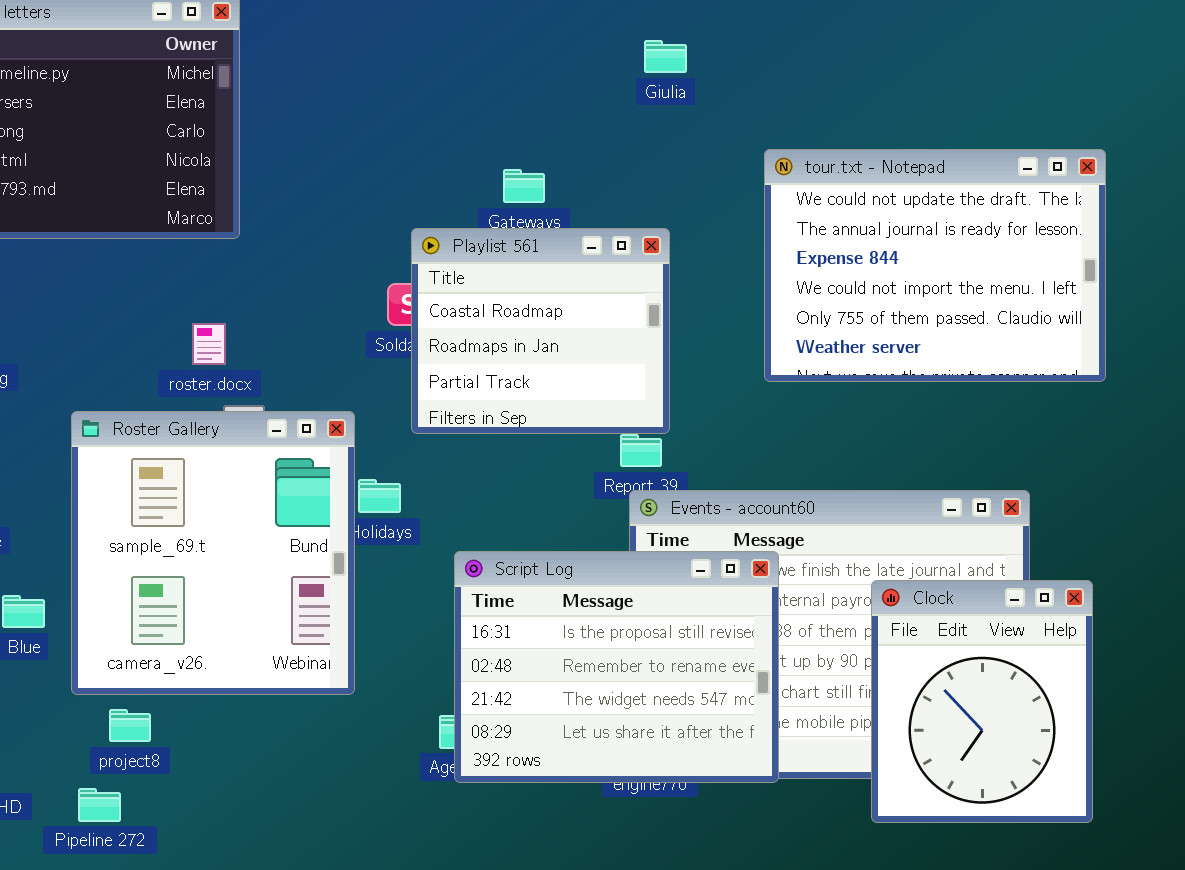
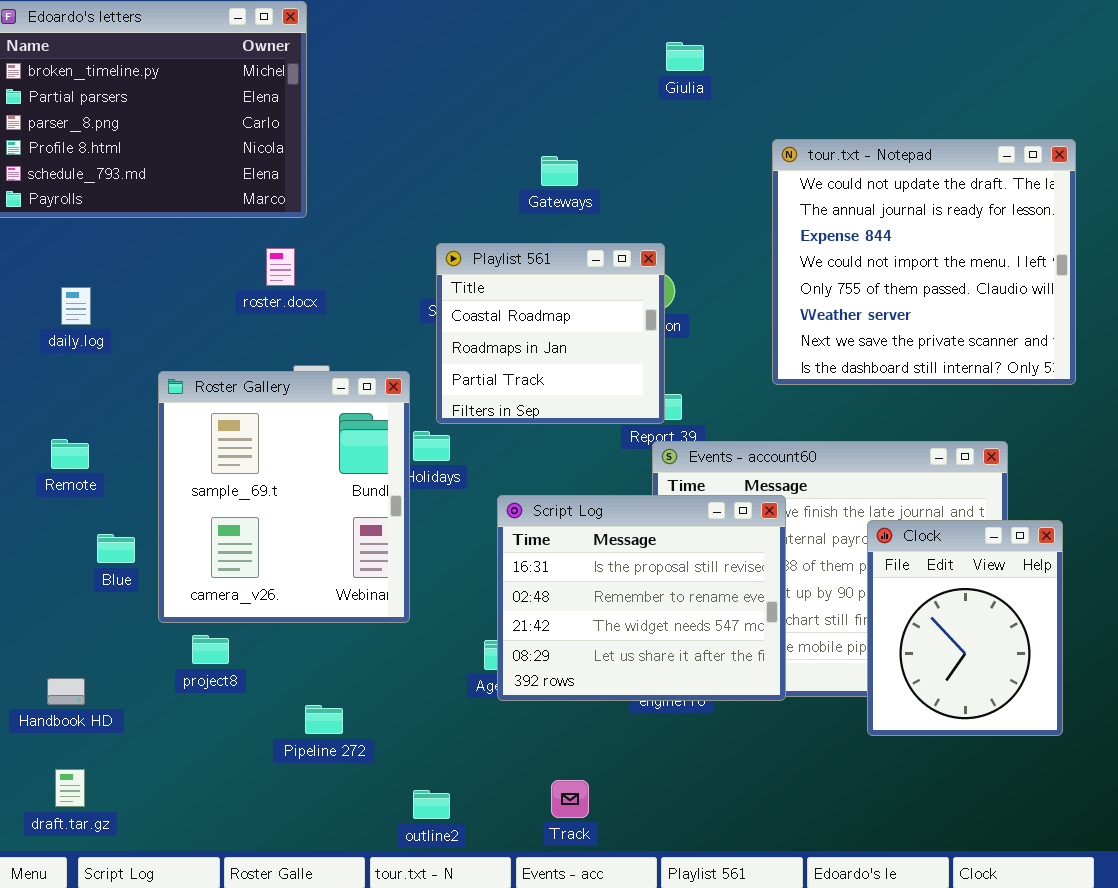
tour.txt - Notepad: [764,149,1106,382] -> [772,139,1076,385], resized
Playlist 561: [411,228,670,434] -> [436,243,665,424], moved
roster.docx: [192,323,226,365] -> [266,248,295,286], moved
Pipeline 272: [78,788,121,822] -> [305,705,343,734], moved

